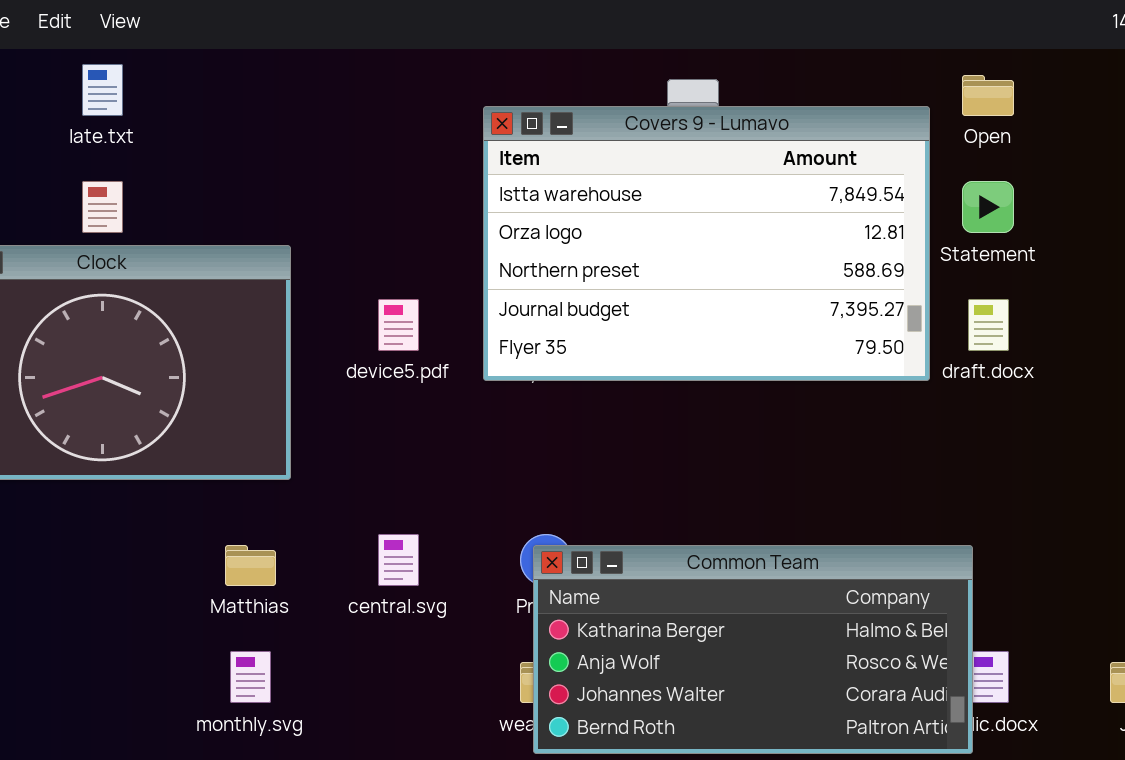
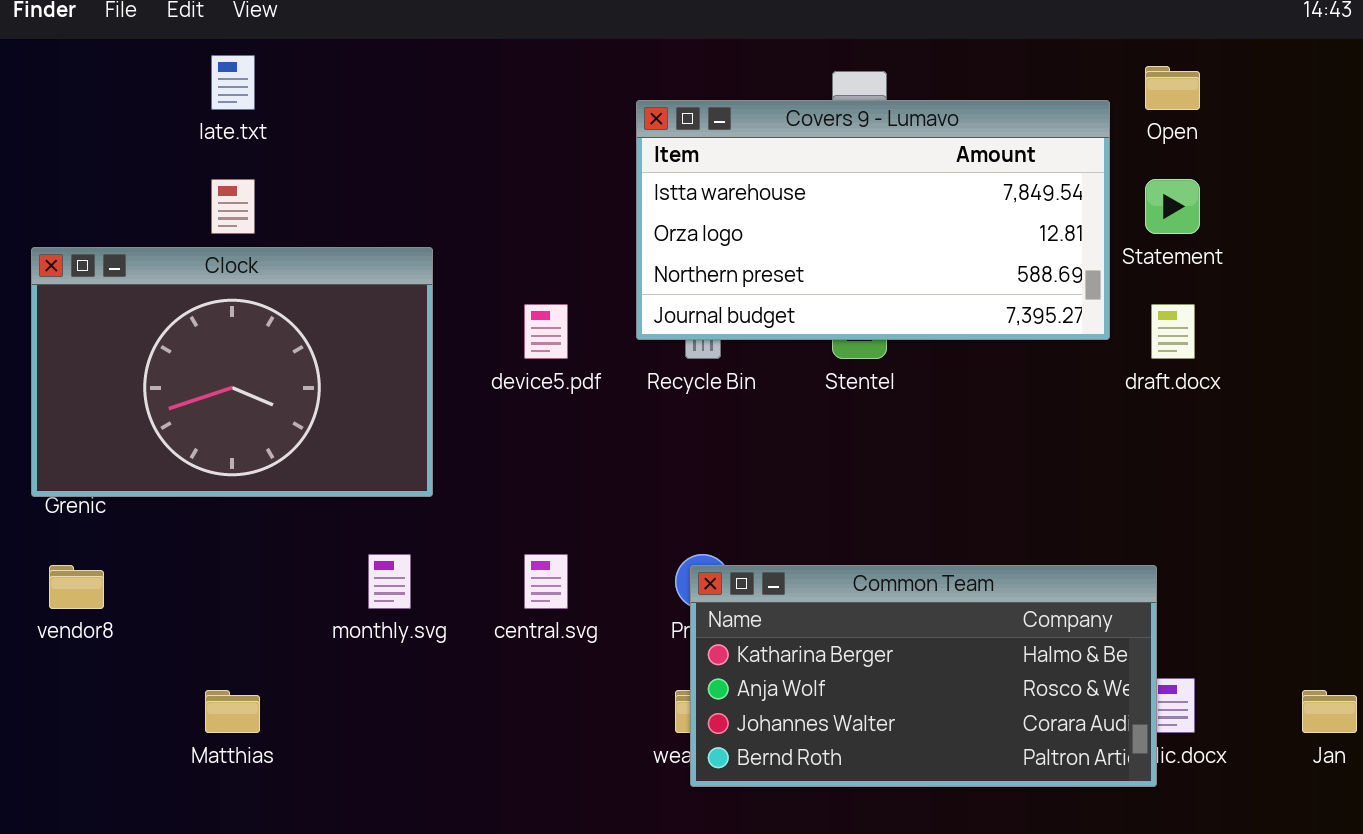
Covers 9 - Lumavo: [483,106,930,381] -> [636,100,1110,340], resized
Matthias: [225,545,276,586] -> [205,690,260,733], moved
monthly.svg: [230,651,271,703] -> [368,554,411,609], moved

